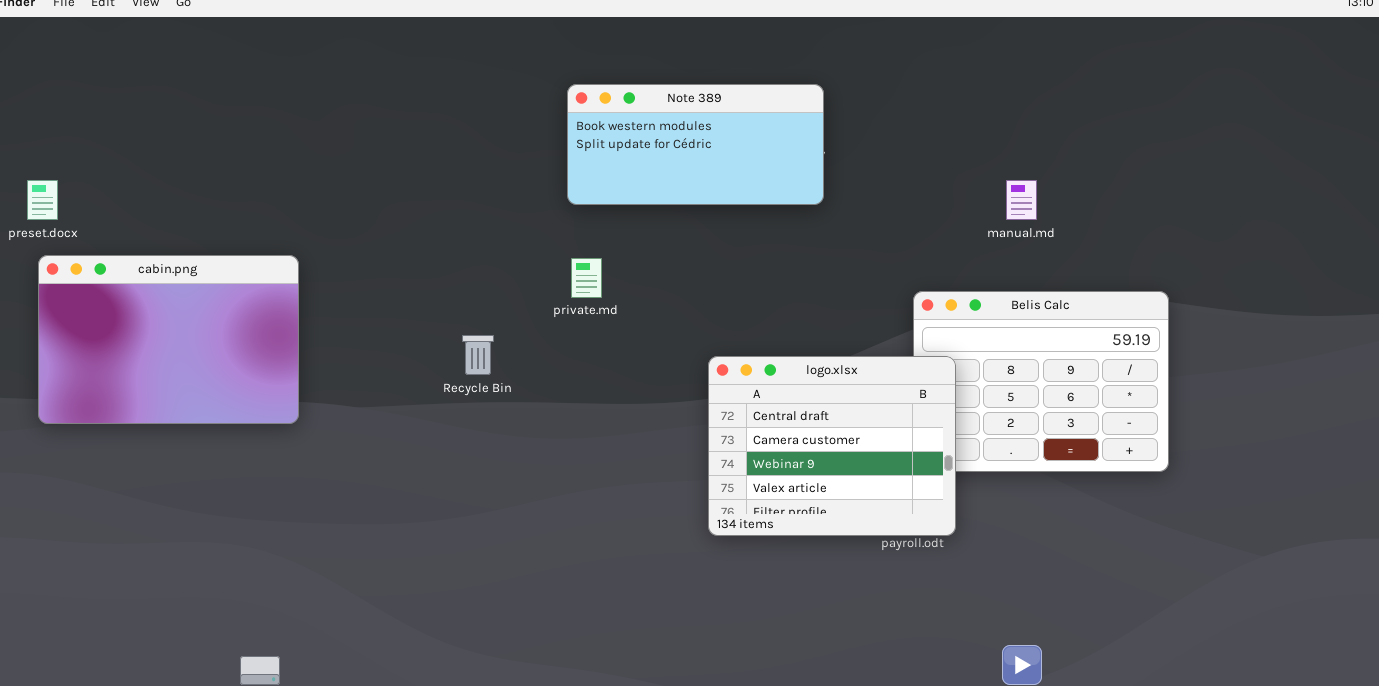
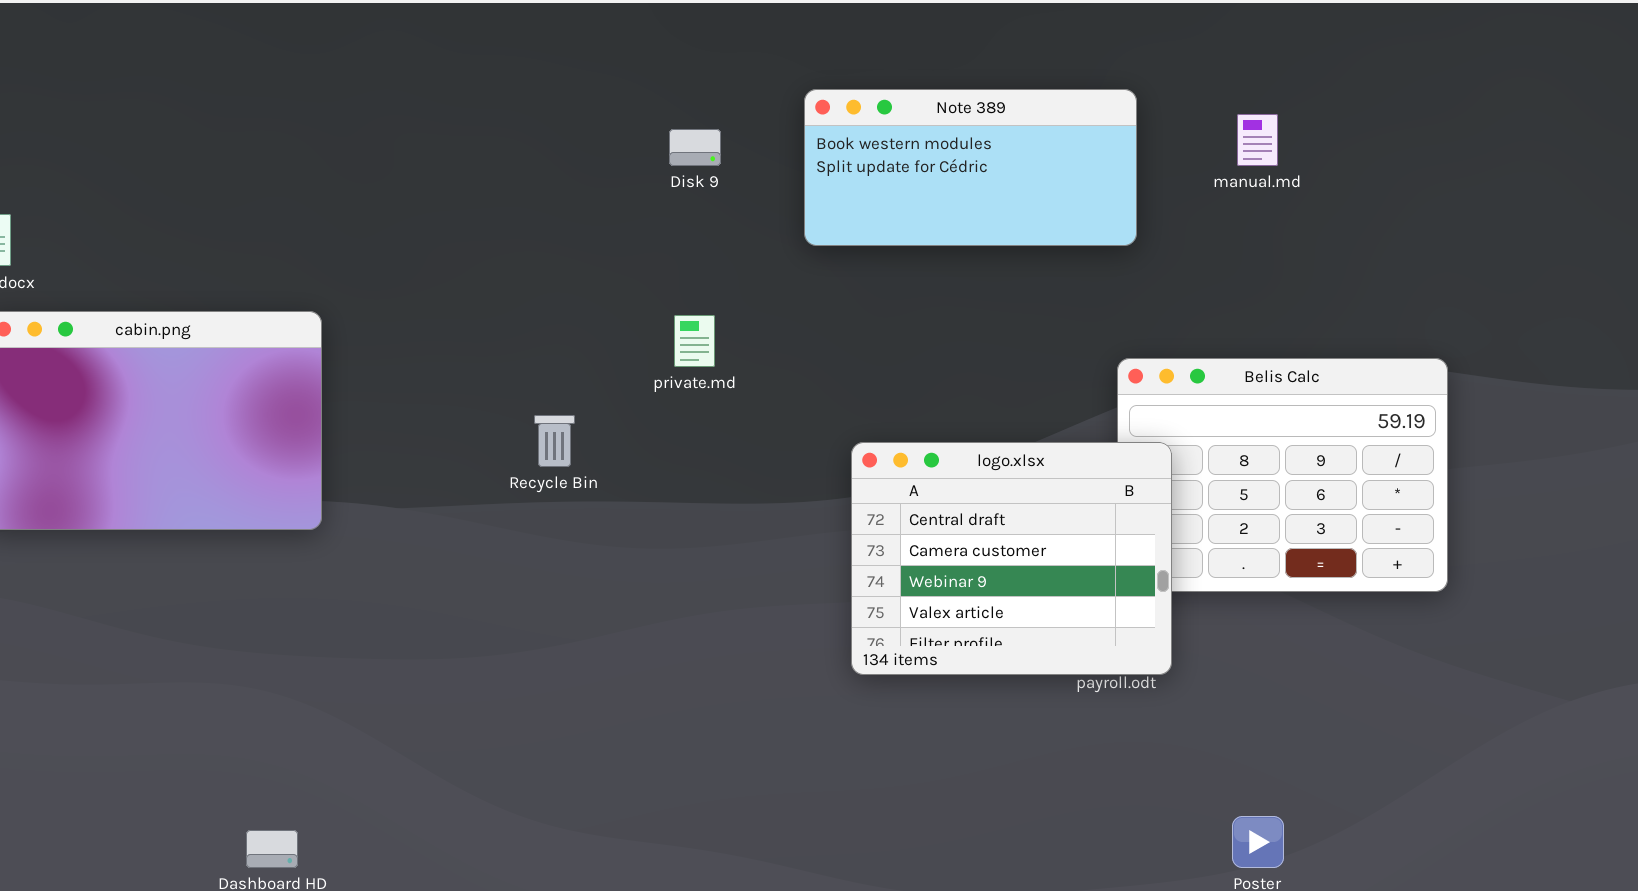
Note 389: [567,84,824,205] -> [804,89,1137,246], moved
manual.md: [1006,180,1037,220] -> [1237,114,1278,166], moved

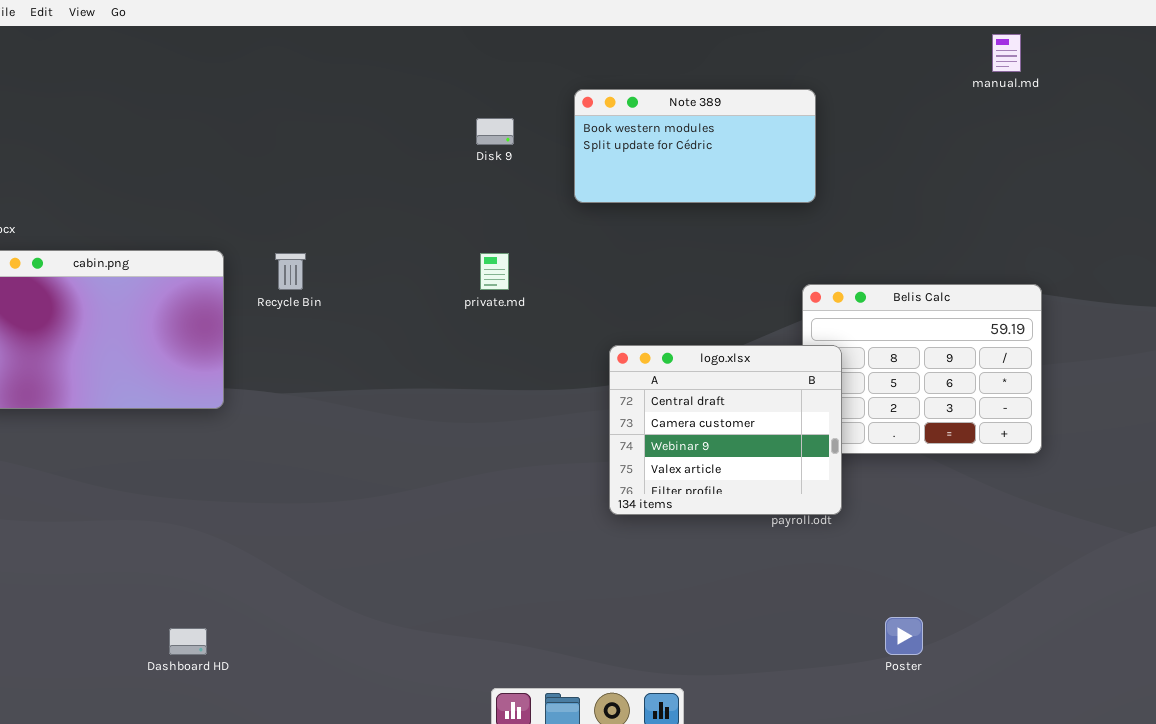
manual.md: [1237,114,1278,166] -> [992,34,1021,72], moved
Recycle Bin: [534,415,575,467] -> [275,253,306,290], moved

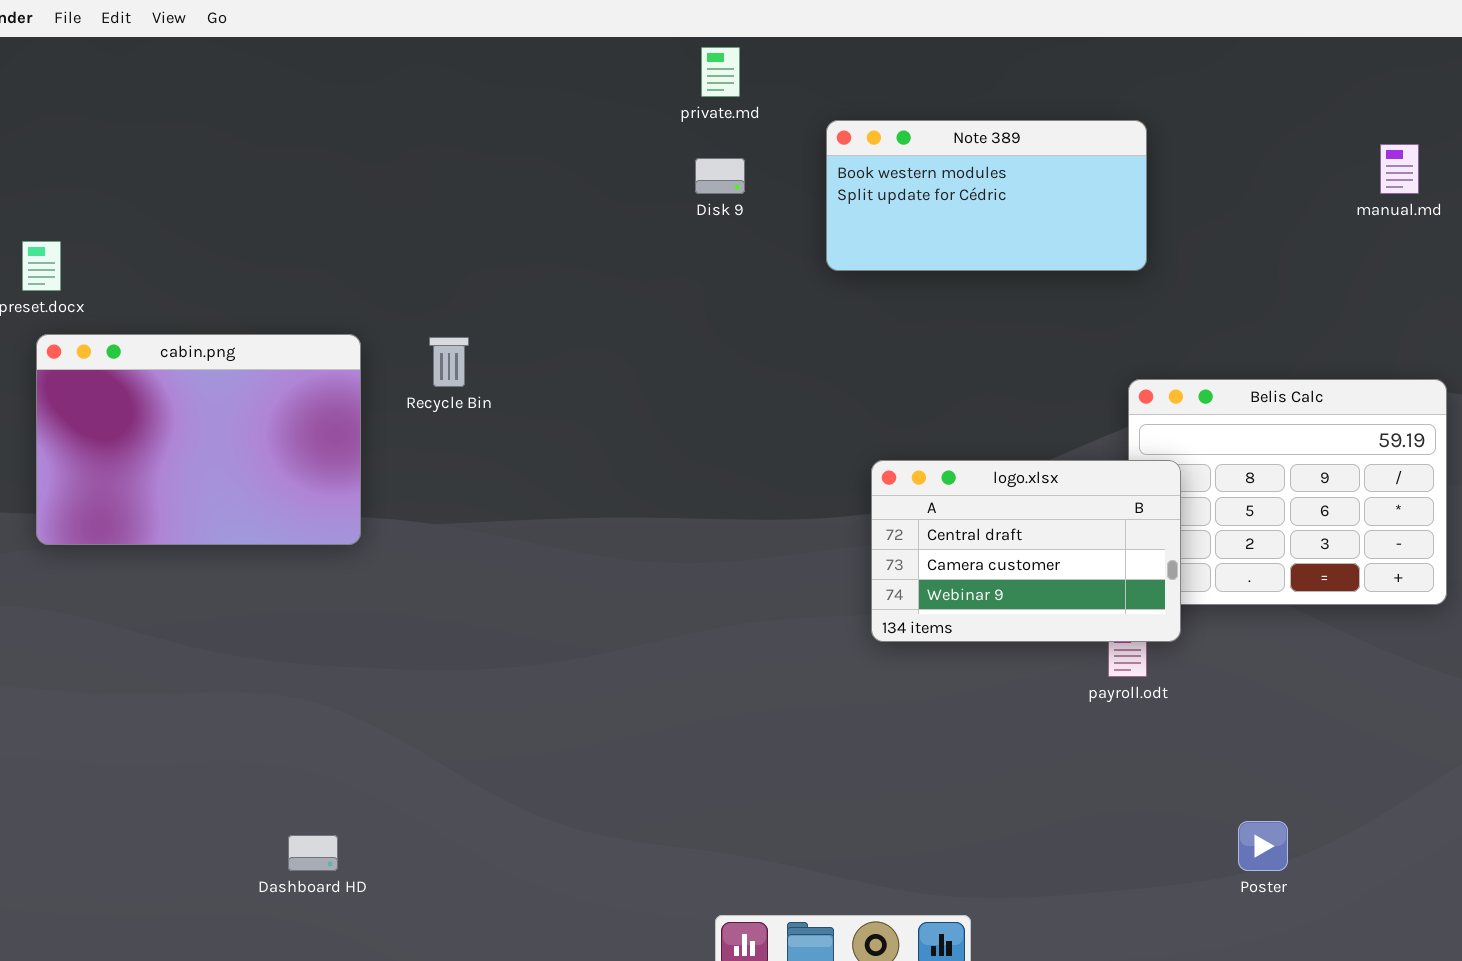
manual.md: [992,34,1021,72] -> [1380,144,1419,194], moved
private.md: [480,253,509,290] -> [701,47,740,97], moved
logo.xlsx: [609,345,842,515] -> [871,460,1181,642], resized

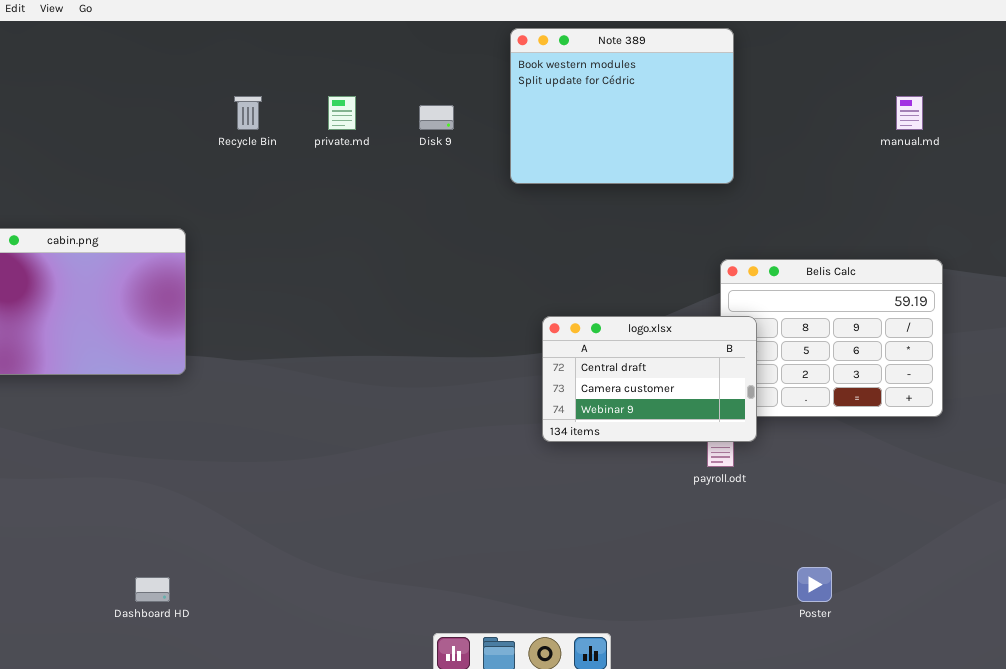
private.md: [701,47,740,97] -> [328,96,356,130], moved
Note 389: [826,120,1147,271] -> [510,28,734,184], resized
Recycle Bin: [429,337,469,387] -> [234,96,262,130], moved

